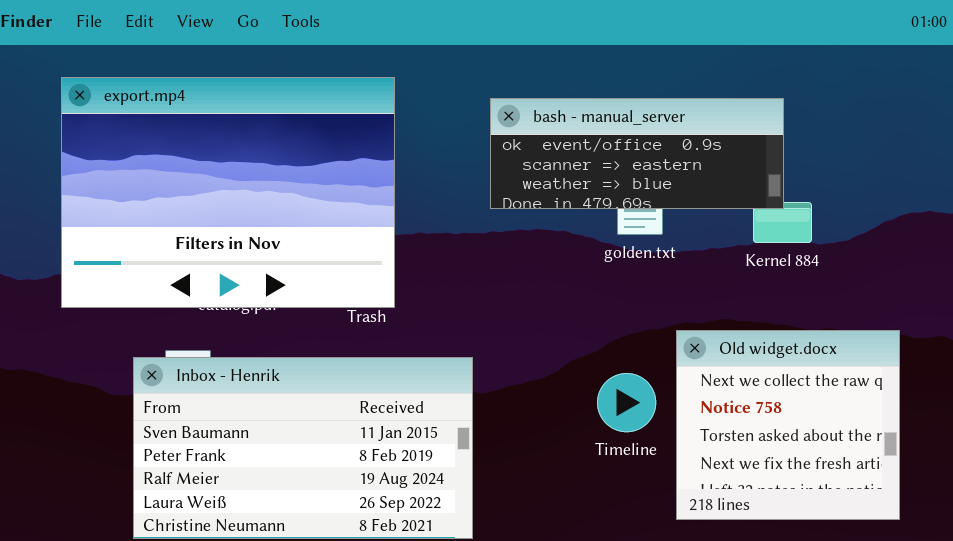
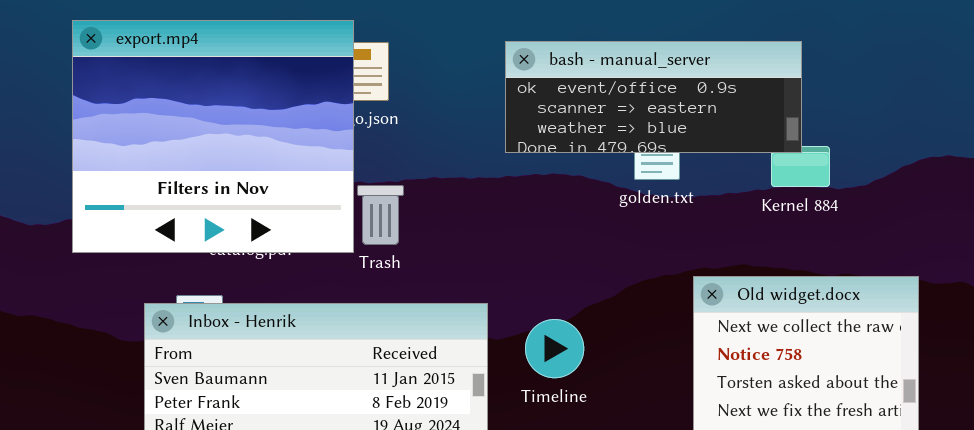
export.mp4: [61,77,395,308] -> [72,20,354,253], resized
Timeline: [597,373,656,432] -> [525,319,584,378], moved

